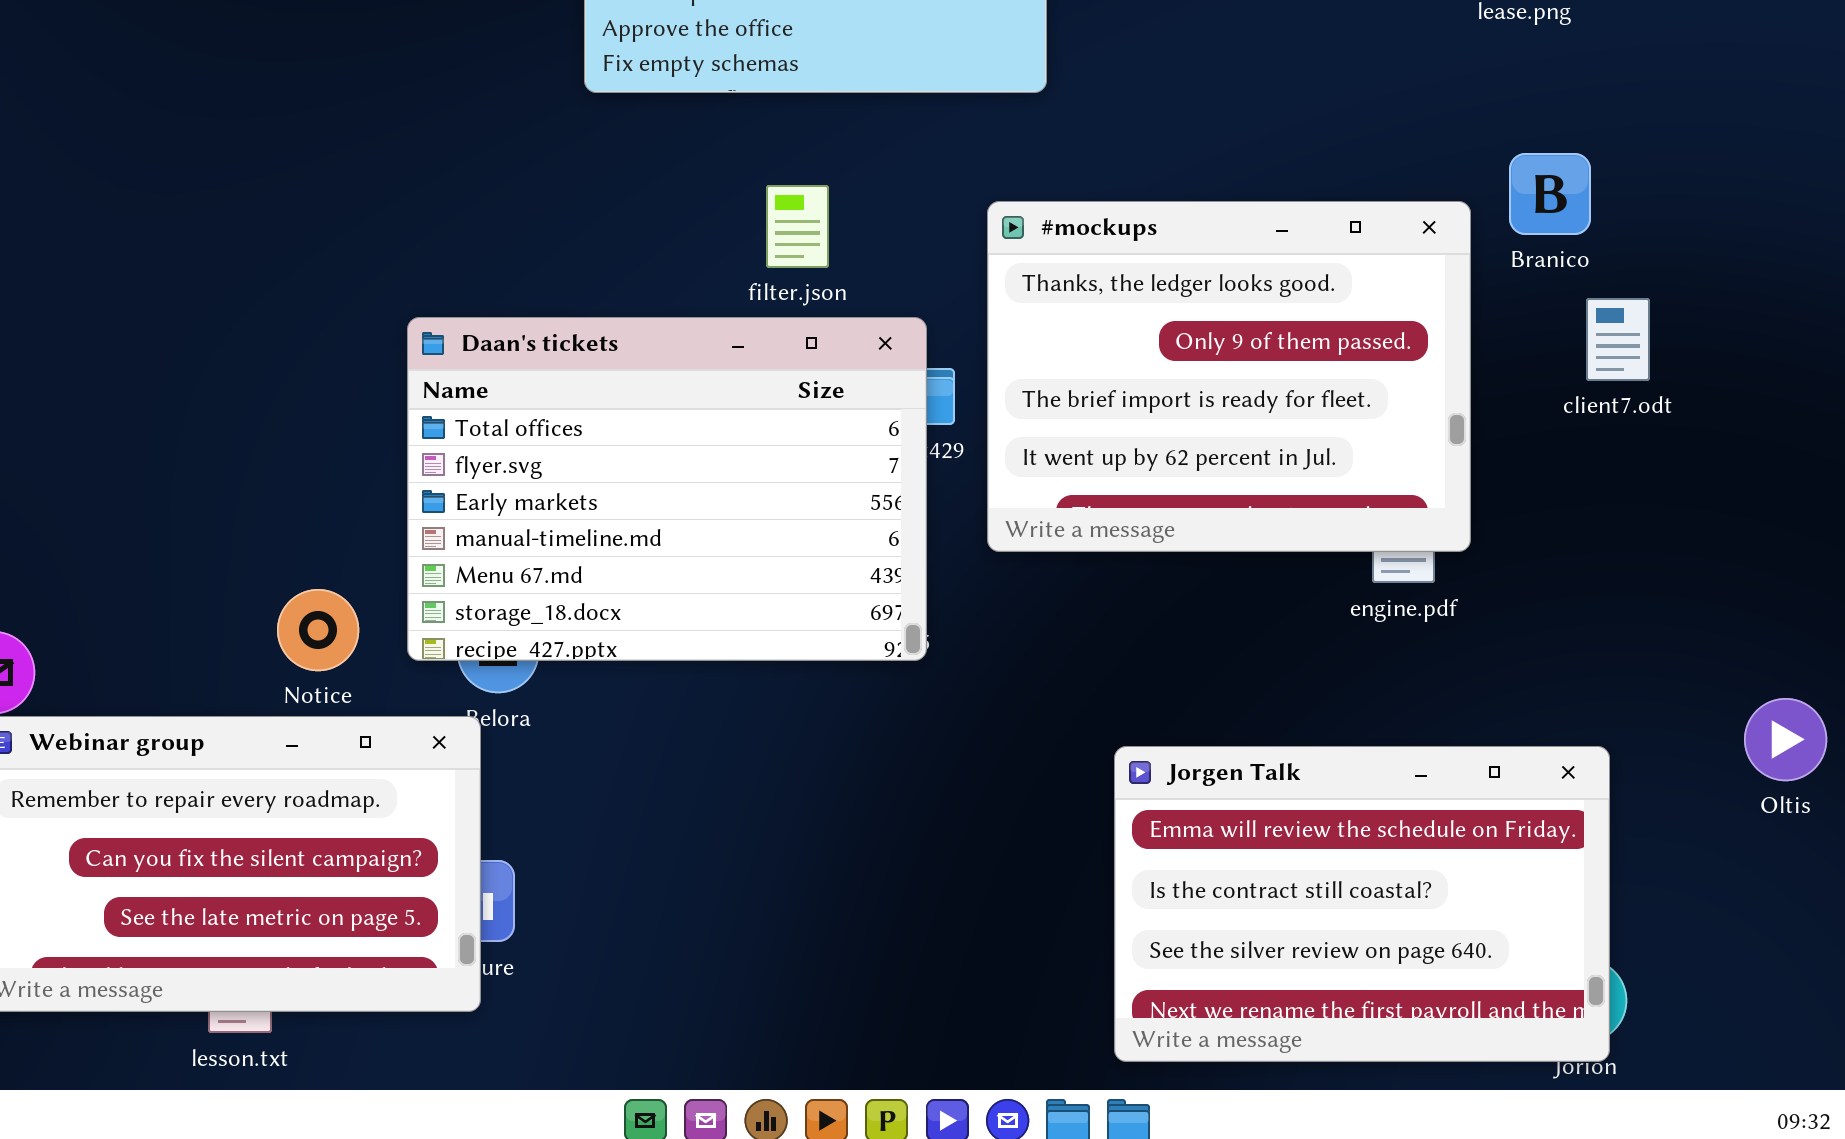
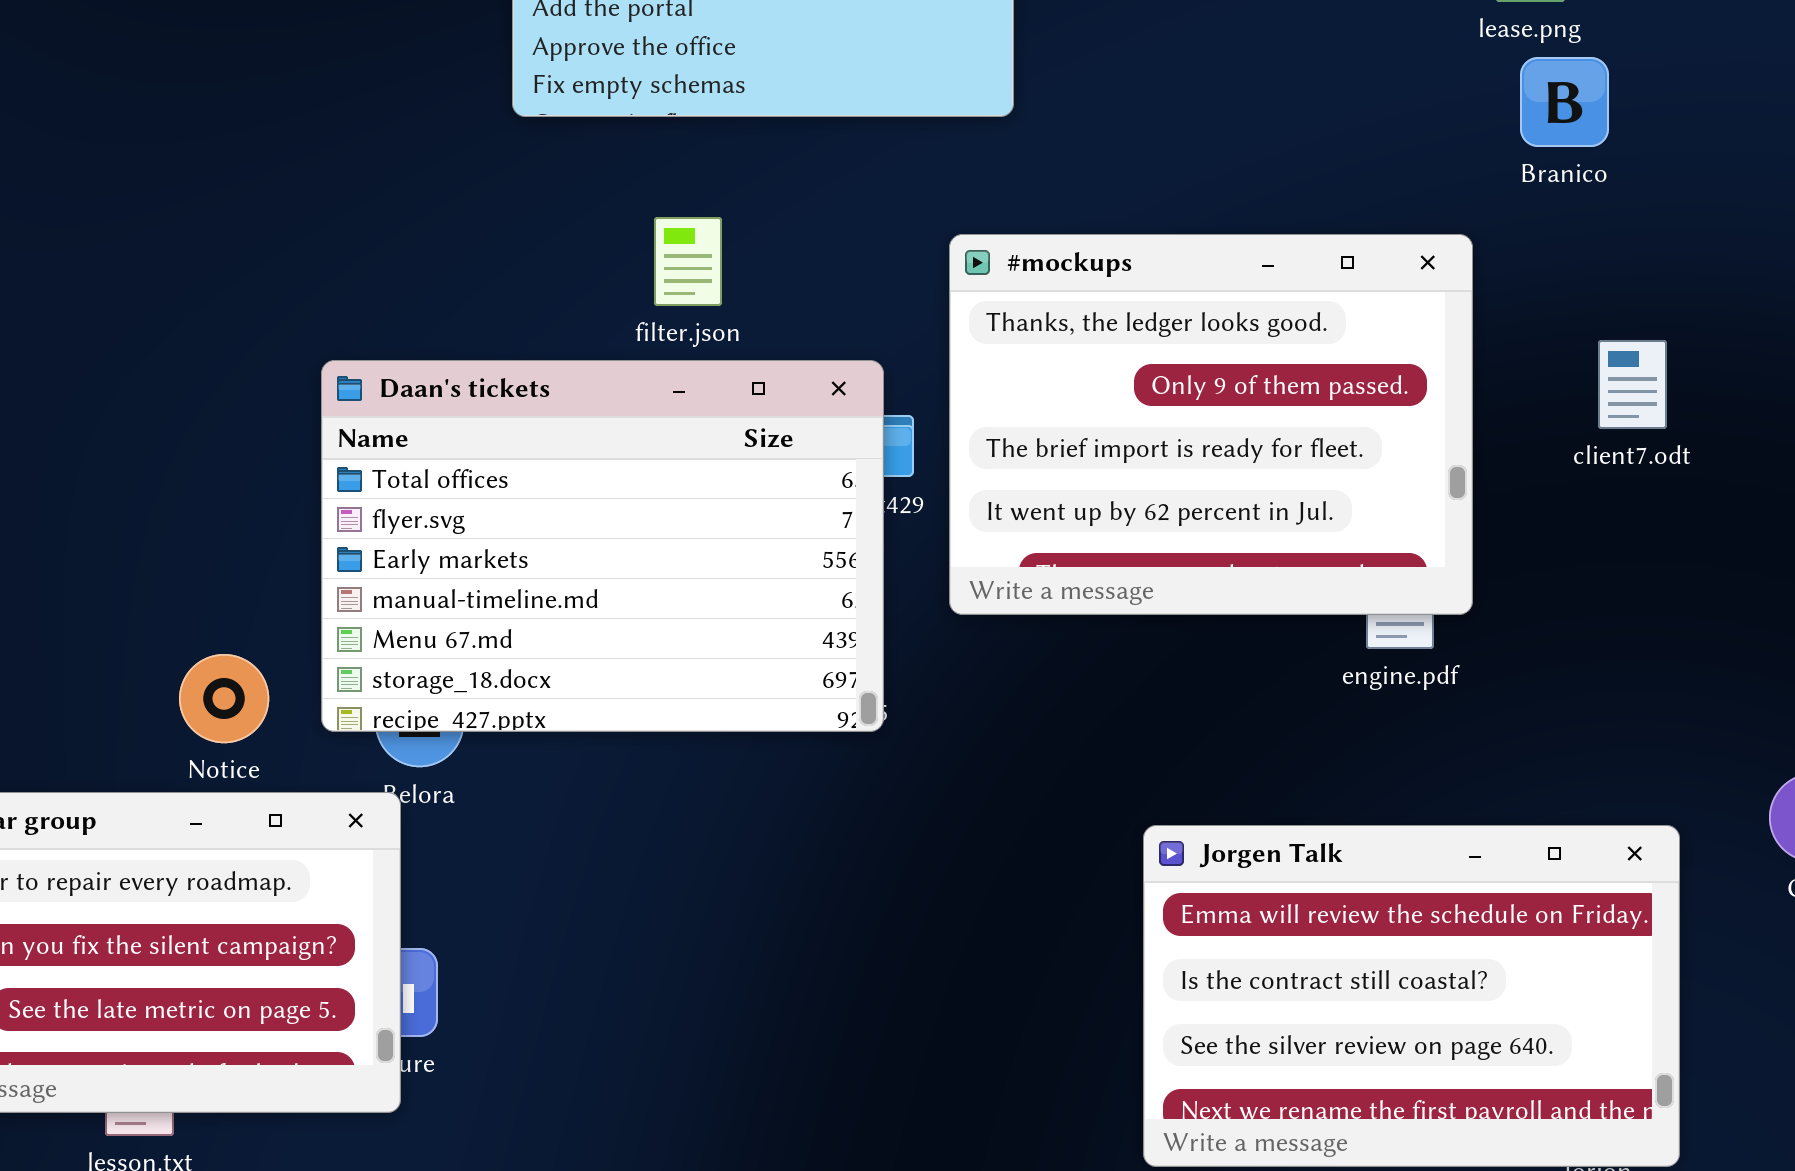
Branico: [1509,153,1591,235] -> [1520,57,1609,147], moved
filter.json: [766,185,829,268] -> [654,217,722,306], moved
Jorgen Talk: [1114,746,1610,1062] -> [1143,825,1680,1167], moved

